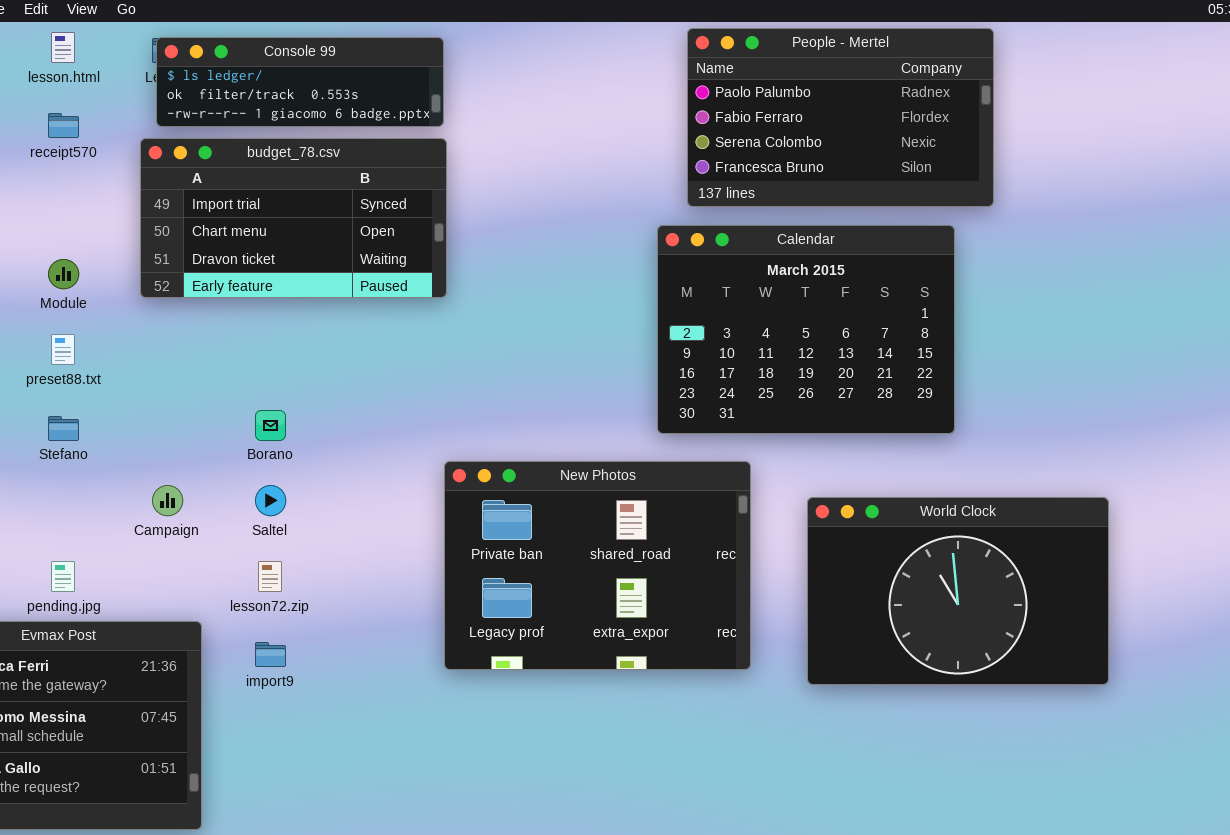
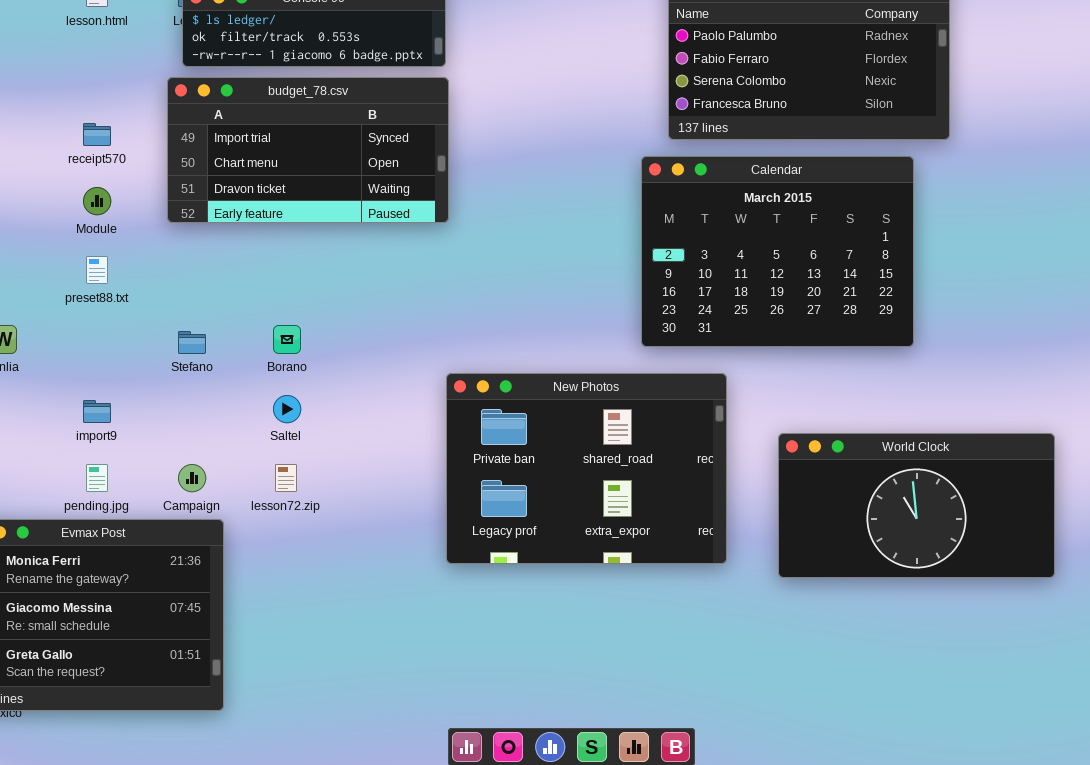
receipt570: [48,113,79,138] -> [83,123,111,146], moved
Stefano: [48,416,79,441] -> [178,331,206,354], moved
Campaign: [152,485,183,516] -> [178,464,206,492], moved
World Clock: [807,497,1109,685] -> [778,433,1055,578], resized
import9: [255,642,286,667] -> [83,400,111,423], moved

